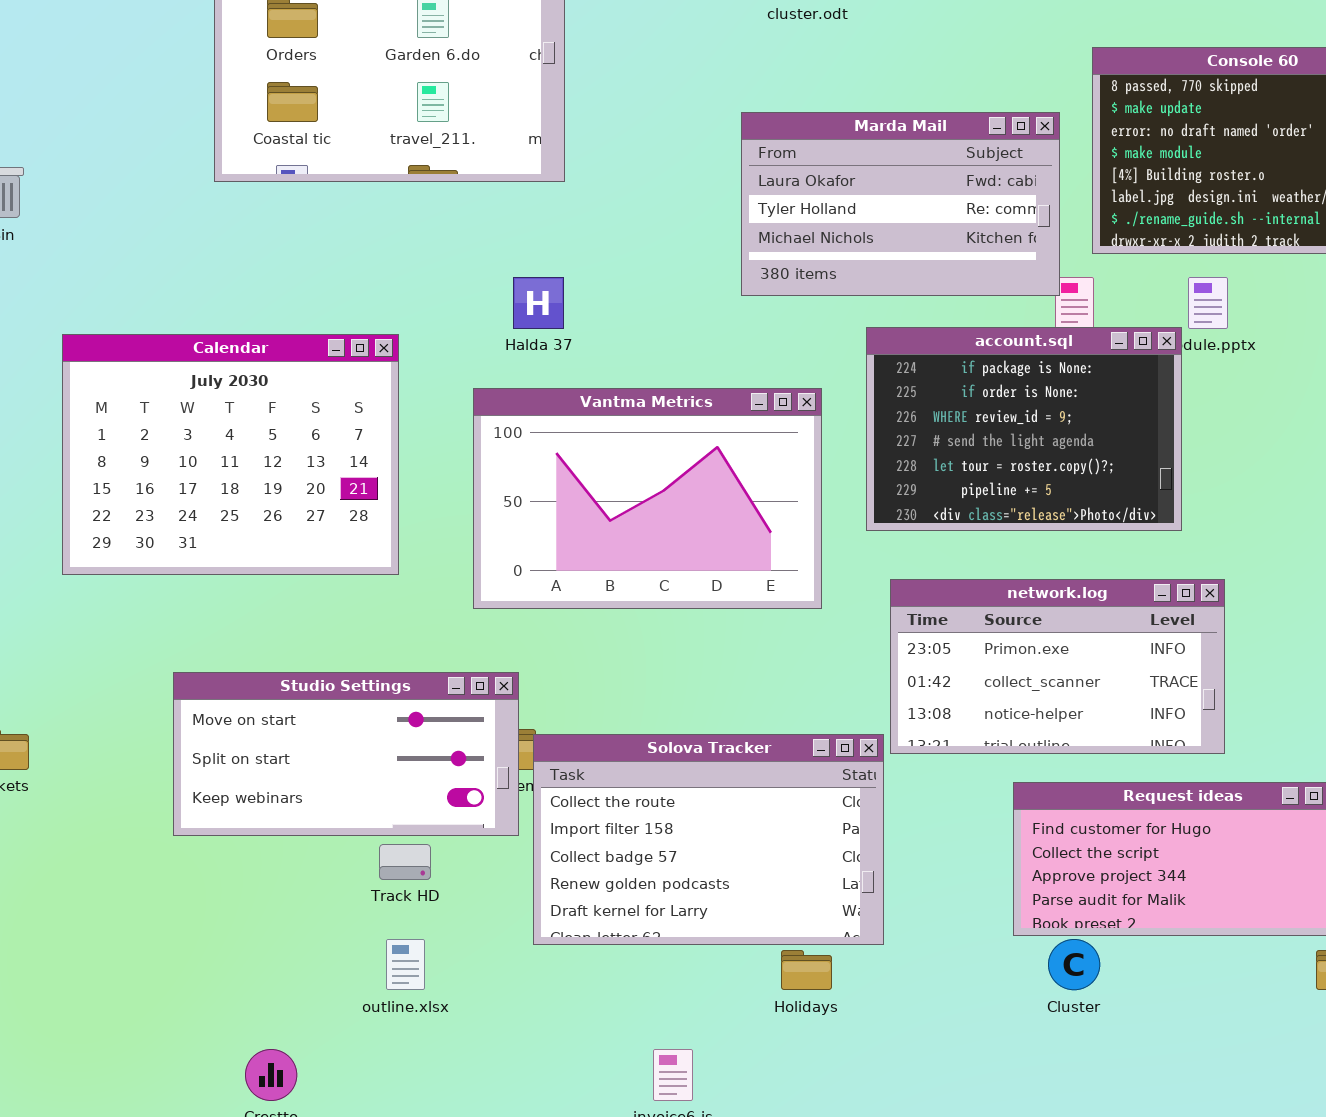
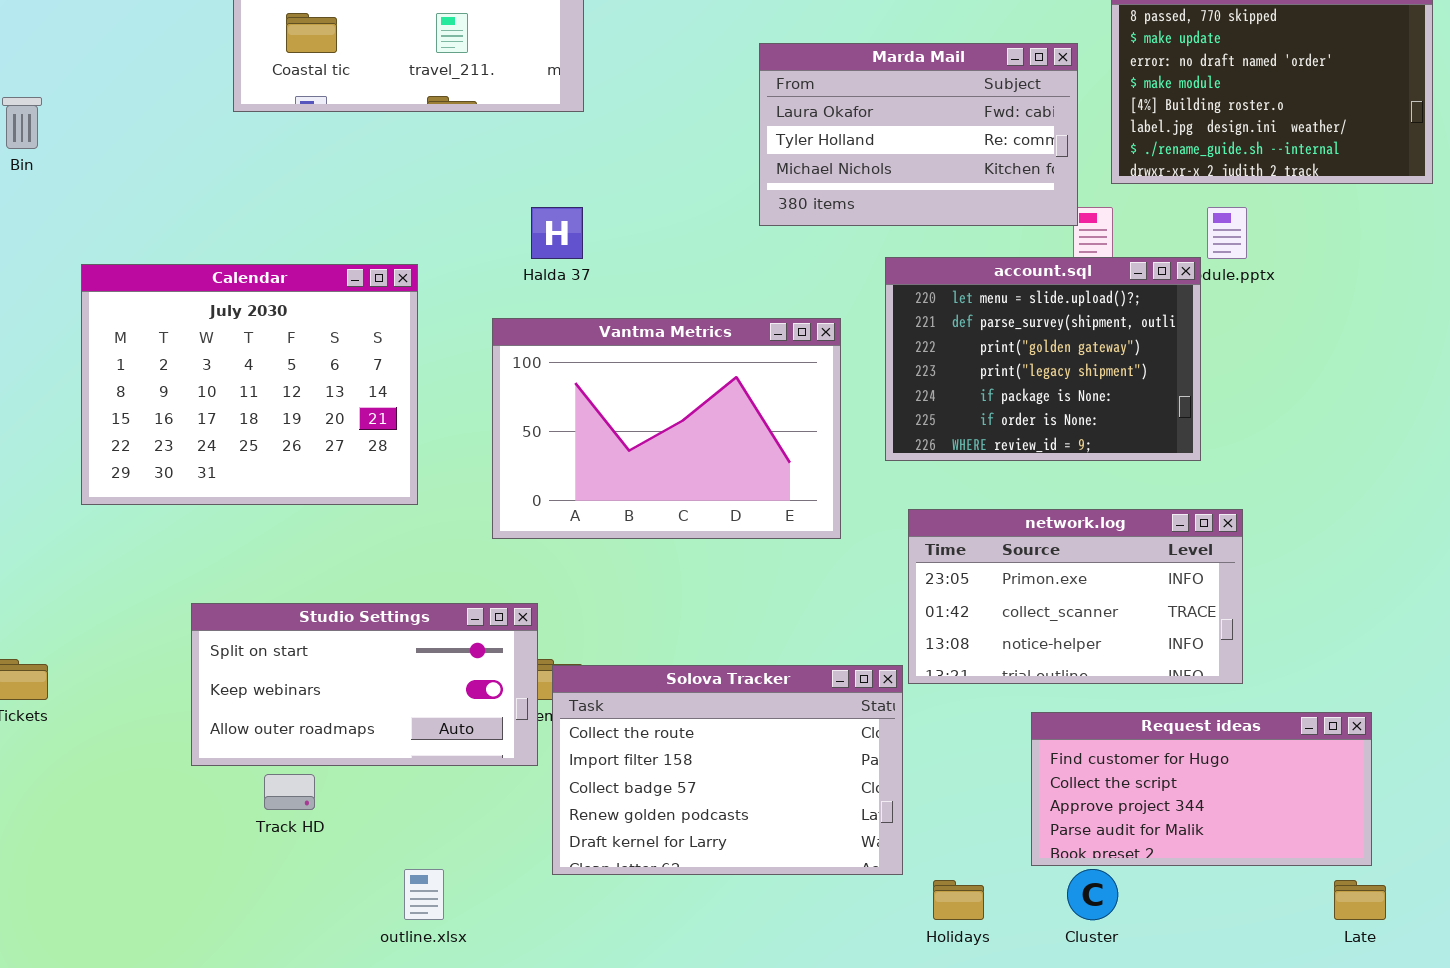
account.sql: [866,327,1182,531] -> [885,257,1201,461], scrolled up 4 rows
Studio Settings: [173,672,519,836] -> [191,603,538,766], scrolled down 1 row
Track HD: [379,844,431,880] -> [264,774,315,810], moved
Holidays: [781,950,832,990] -> [933,880,984,920], moved

